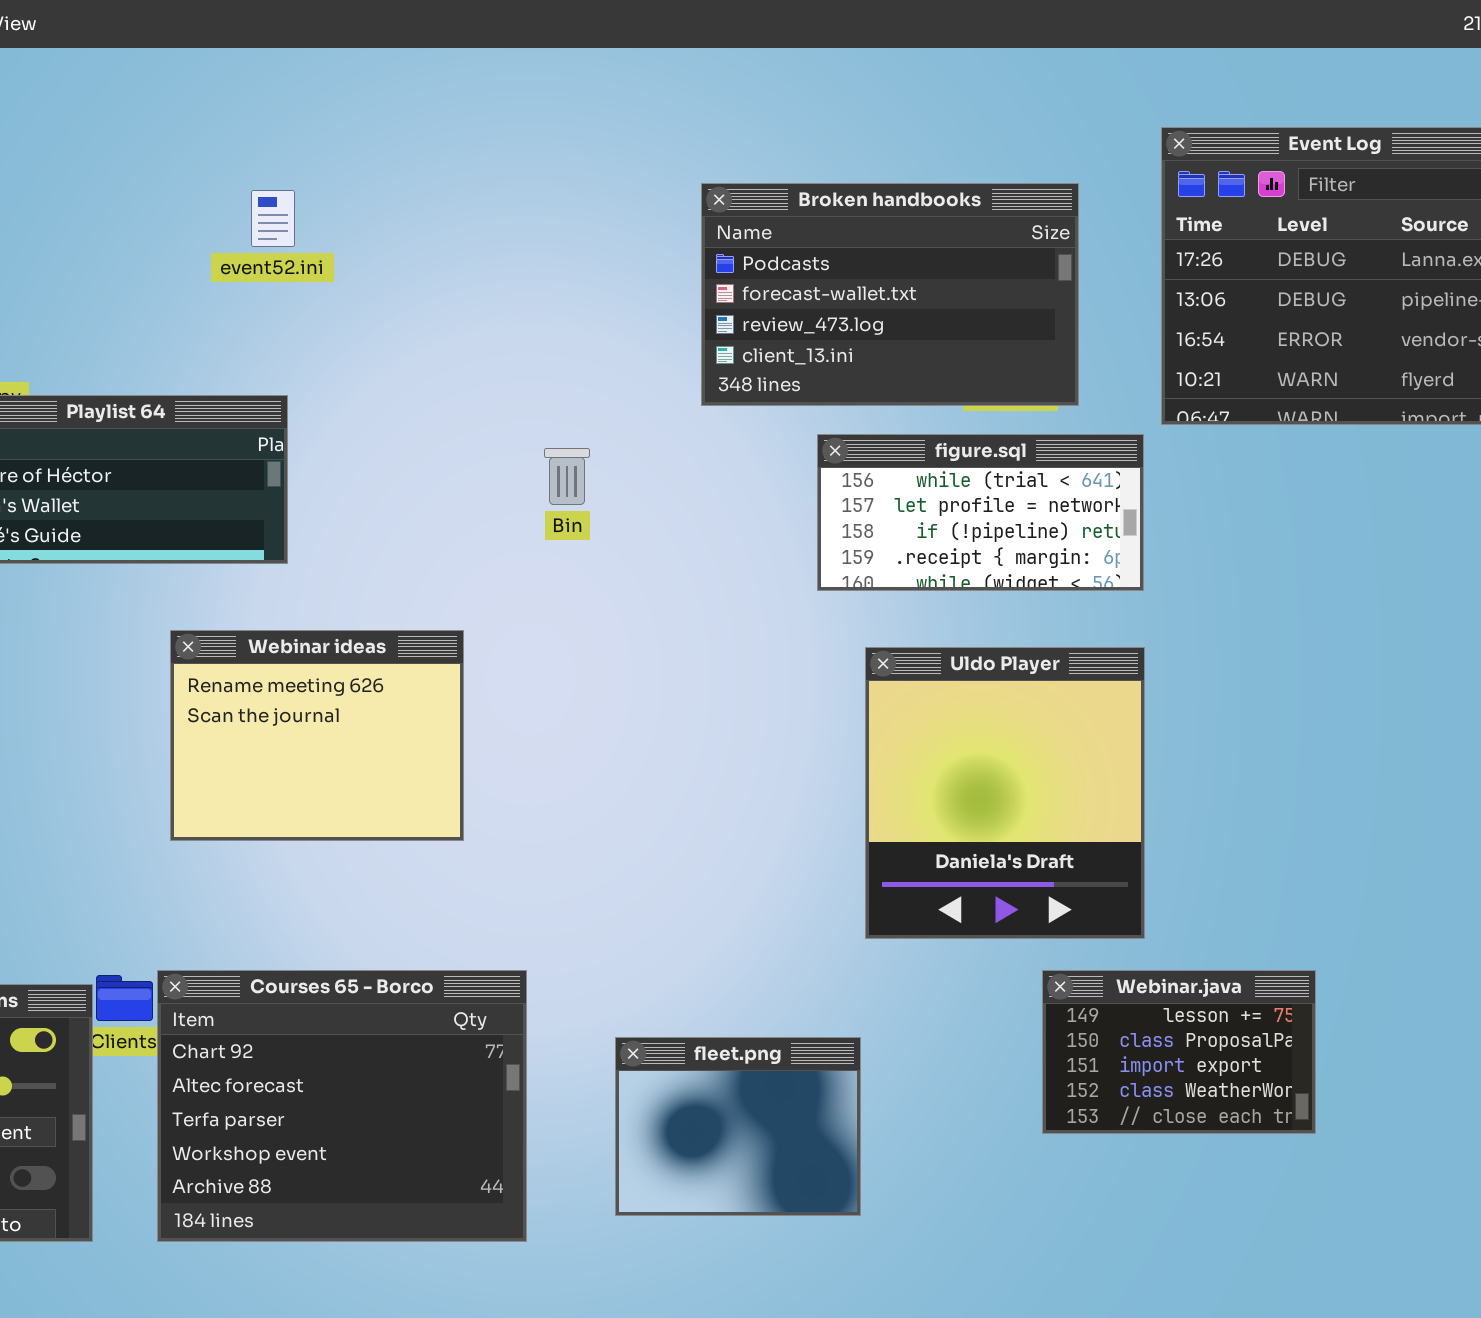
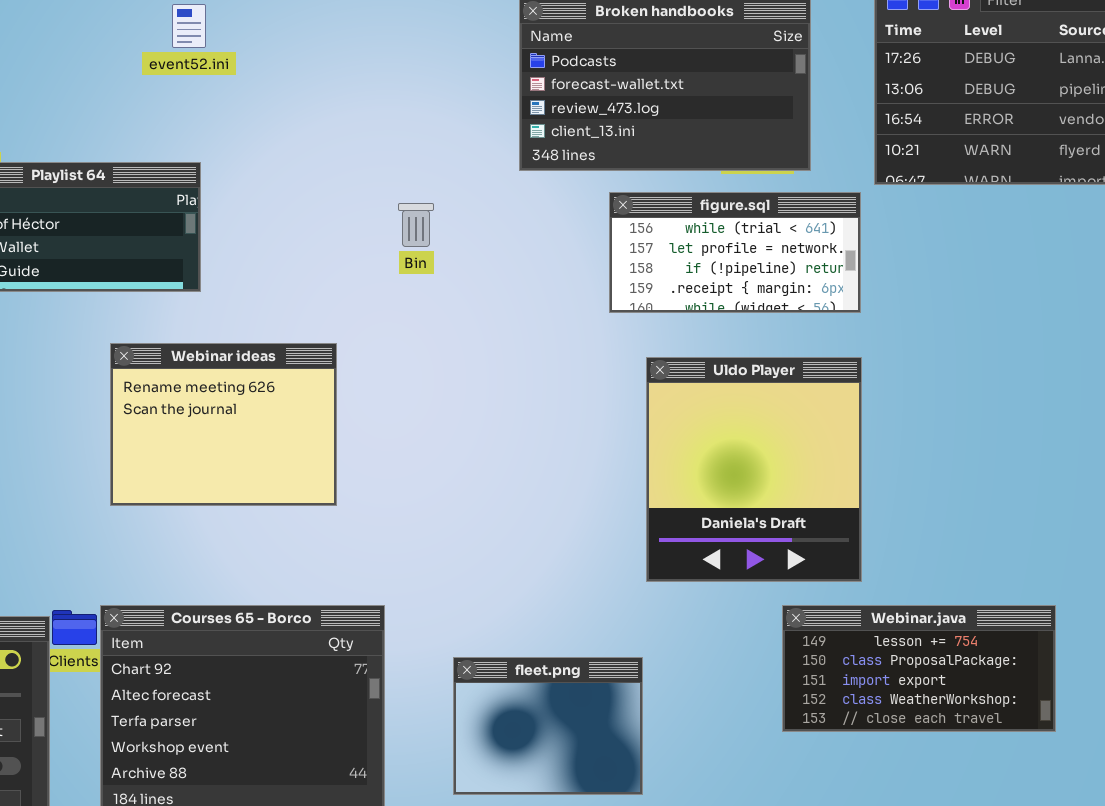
Webinar.java: [1042,970,1316,1134] -> [782,605,1056,732], resized

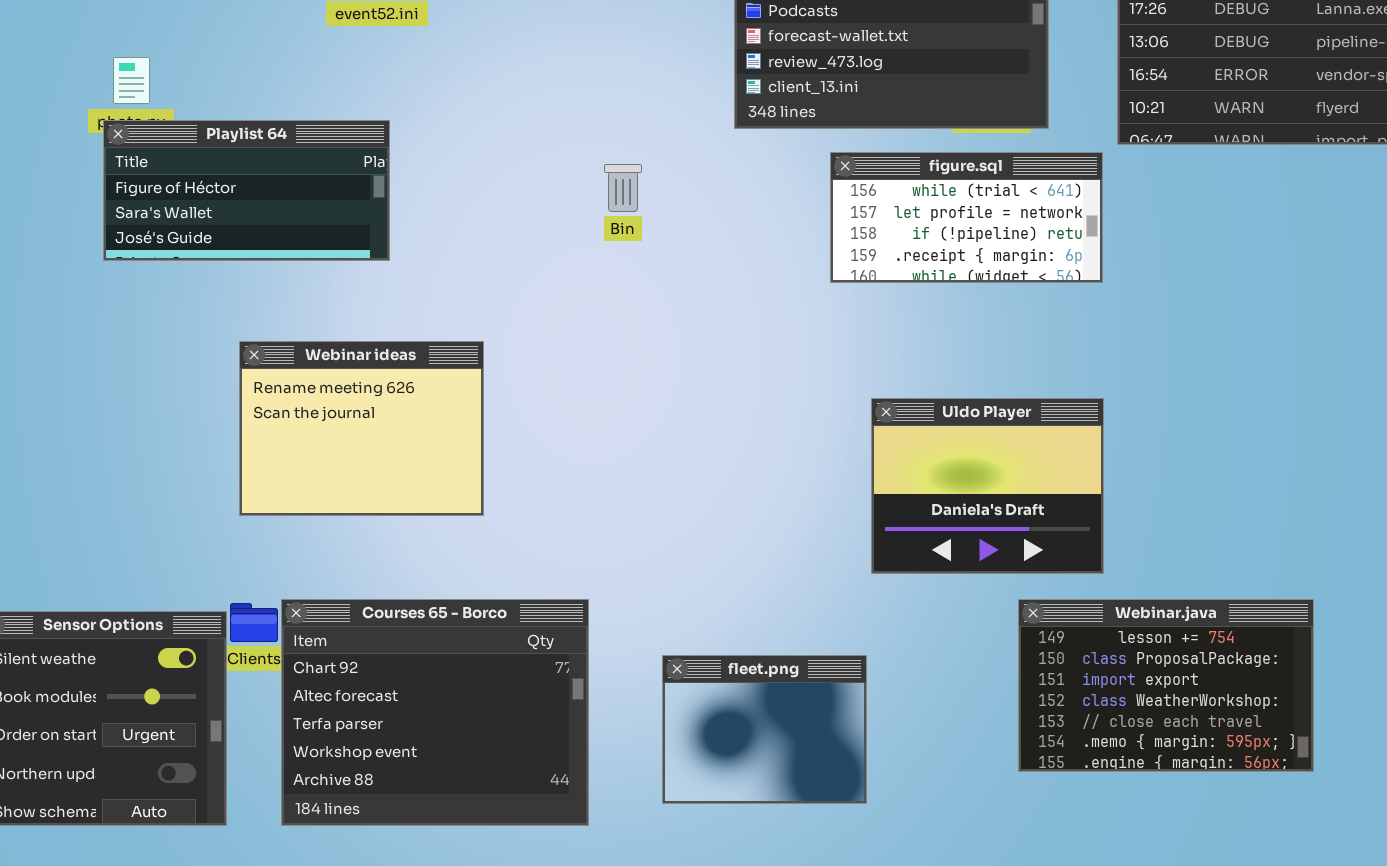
Webinar ideas: [110,343,337,506] -> [239,341,484,516], moved
Uldo Player: [646,357,862,582] -> [871,398,1104,574], resized
Webinar.java: [782,605,1056,732] -> [1018,599,1314,772], resized

